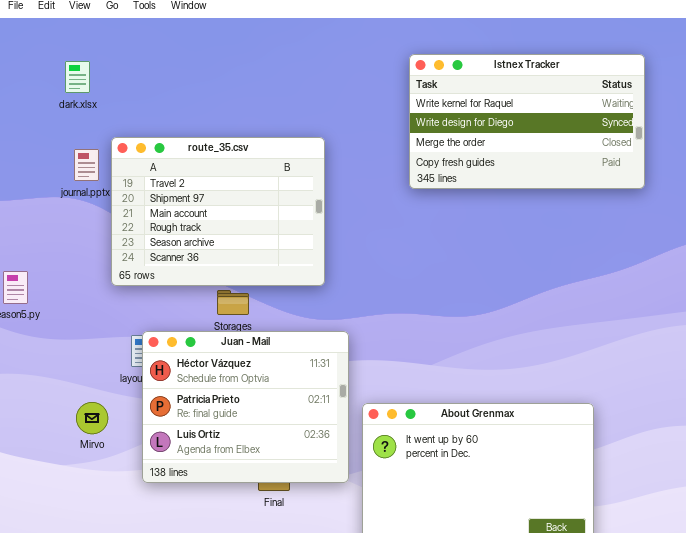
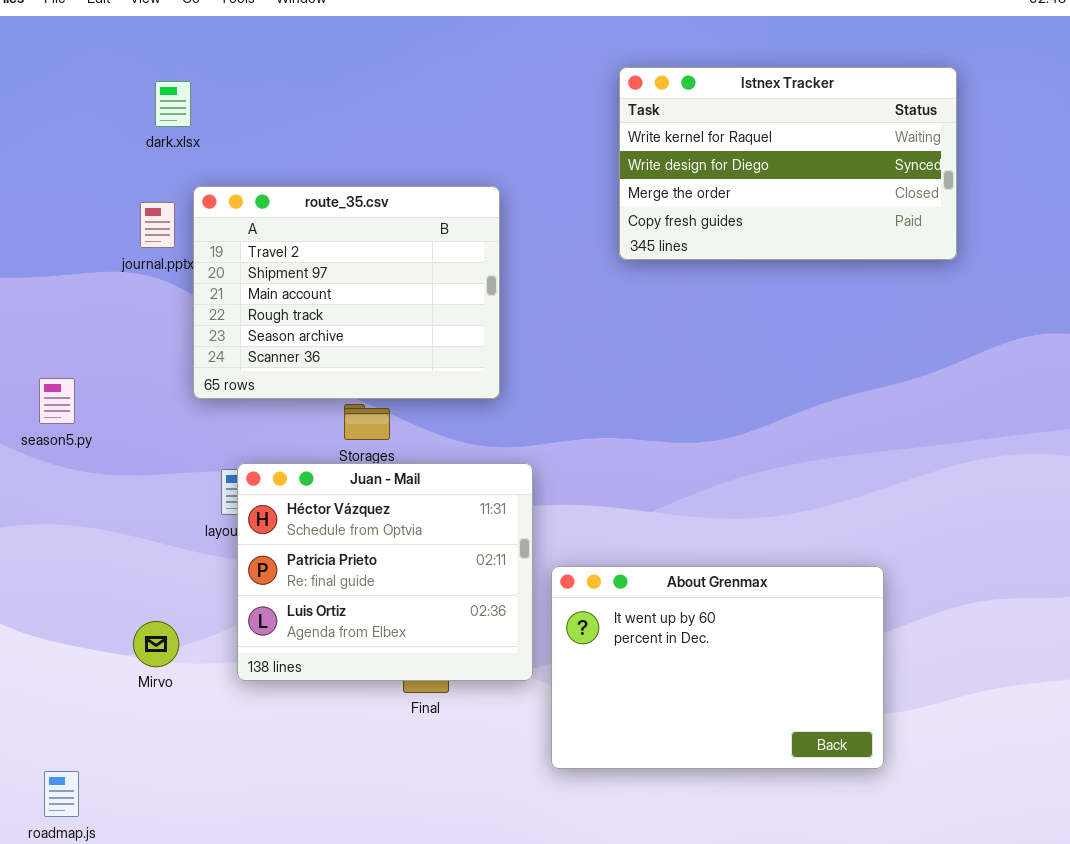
dark.xlsx: [65,61,90,93] -> [155,81,191,127], moved
Mirvo: [76,402,108,434] -> [133,621,179,667], moved

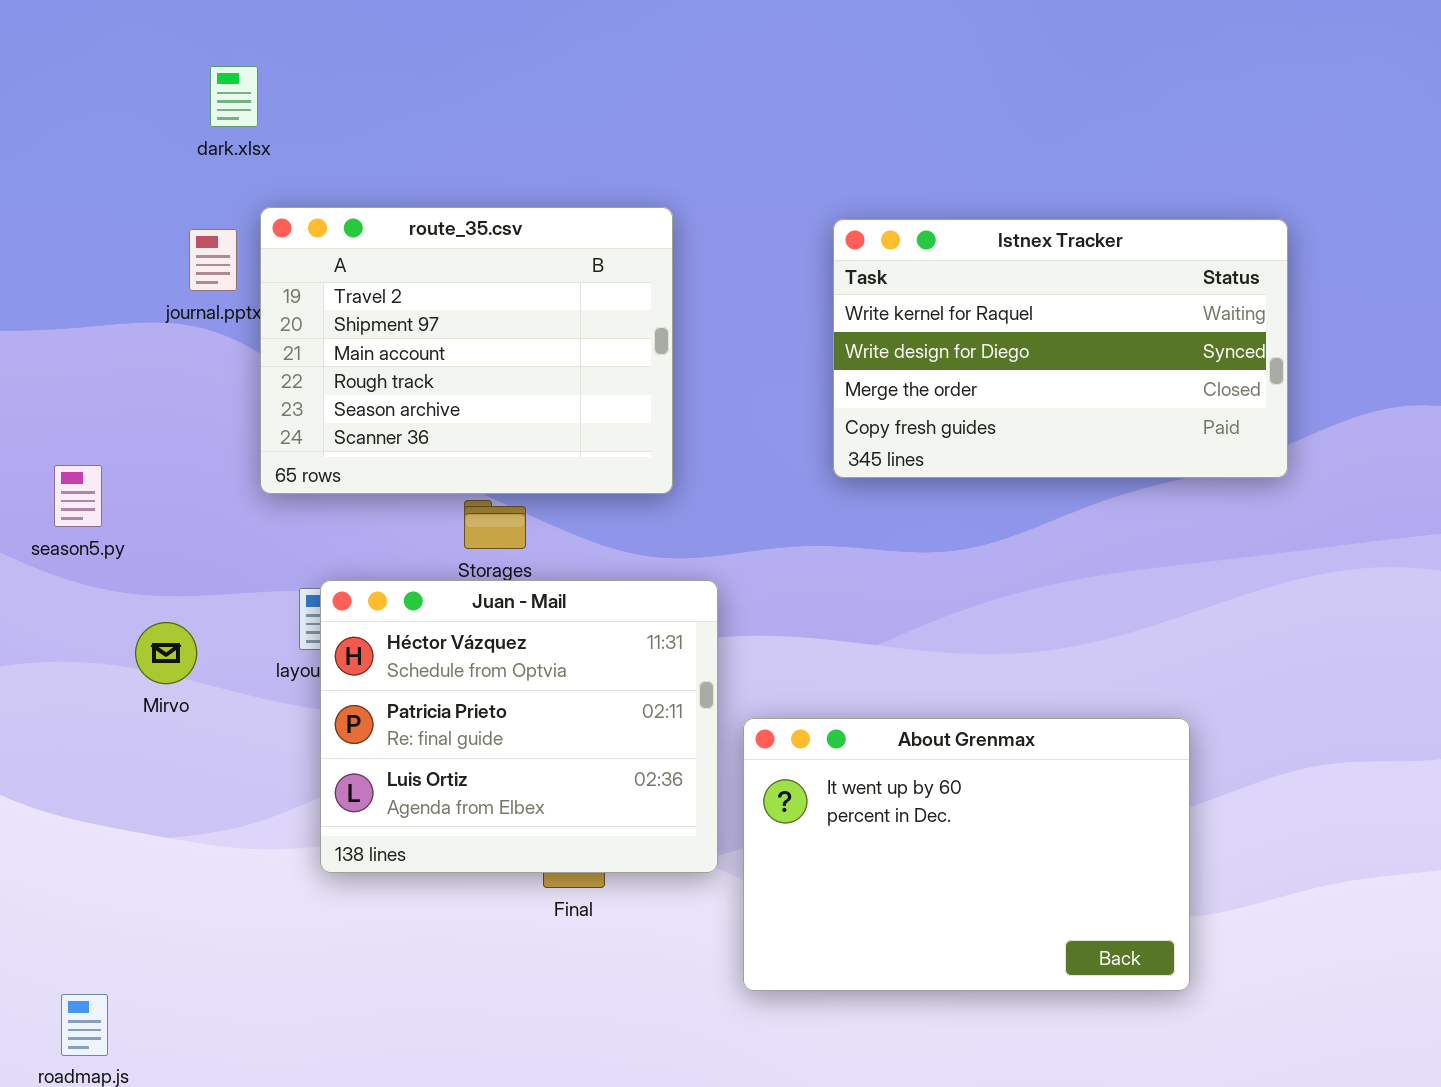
Istnex Tracker: [619,67,957,260] -> [833,219,1288,478], moved
Mirvo: [133,621,179,667] -> [135,622,197,684], moved

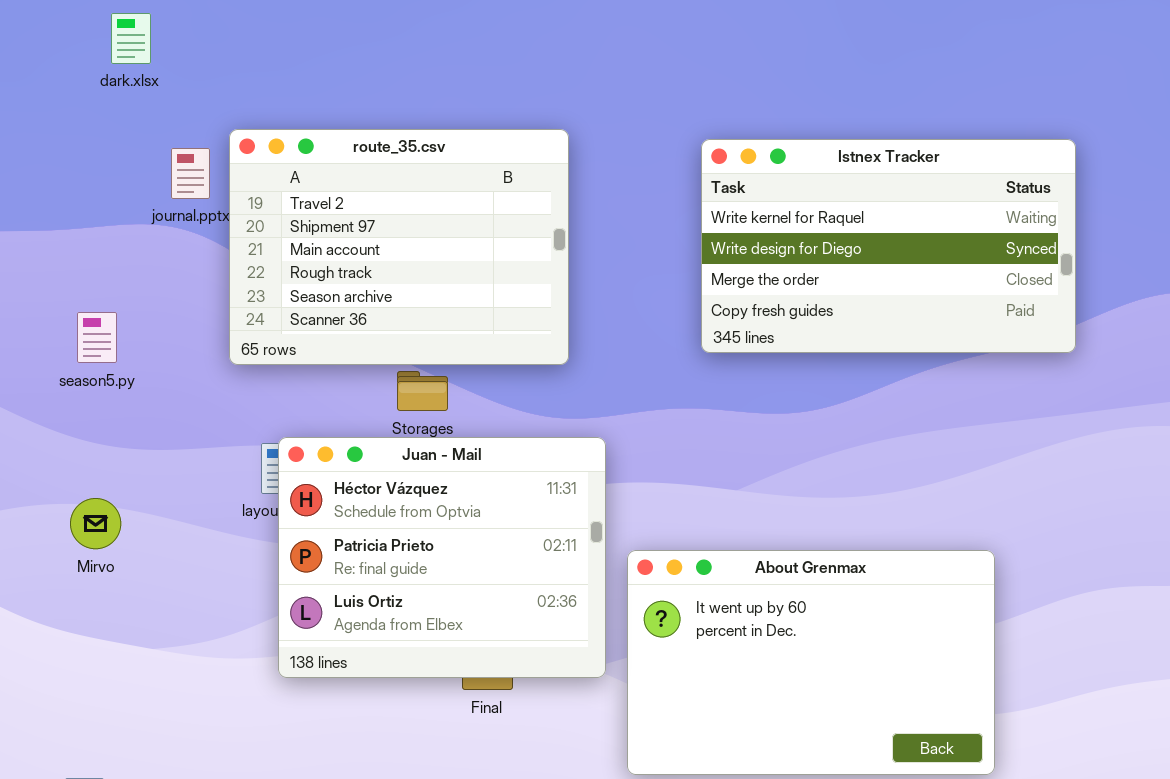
dark.xlsx: [210,66,258,127] -> [111,13,151,64], moved
season5.py: [54,465,102,527] -> [77,312,117,363], moved
Mirvo: [135,622,197,684] -> [70,498,121,549], moved

